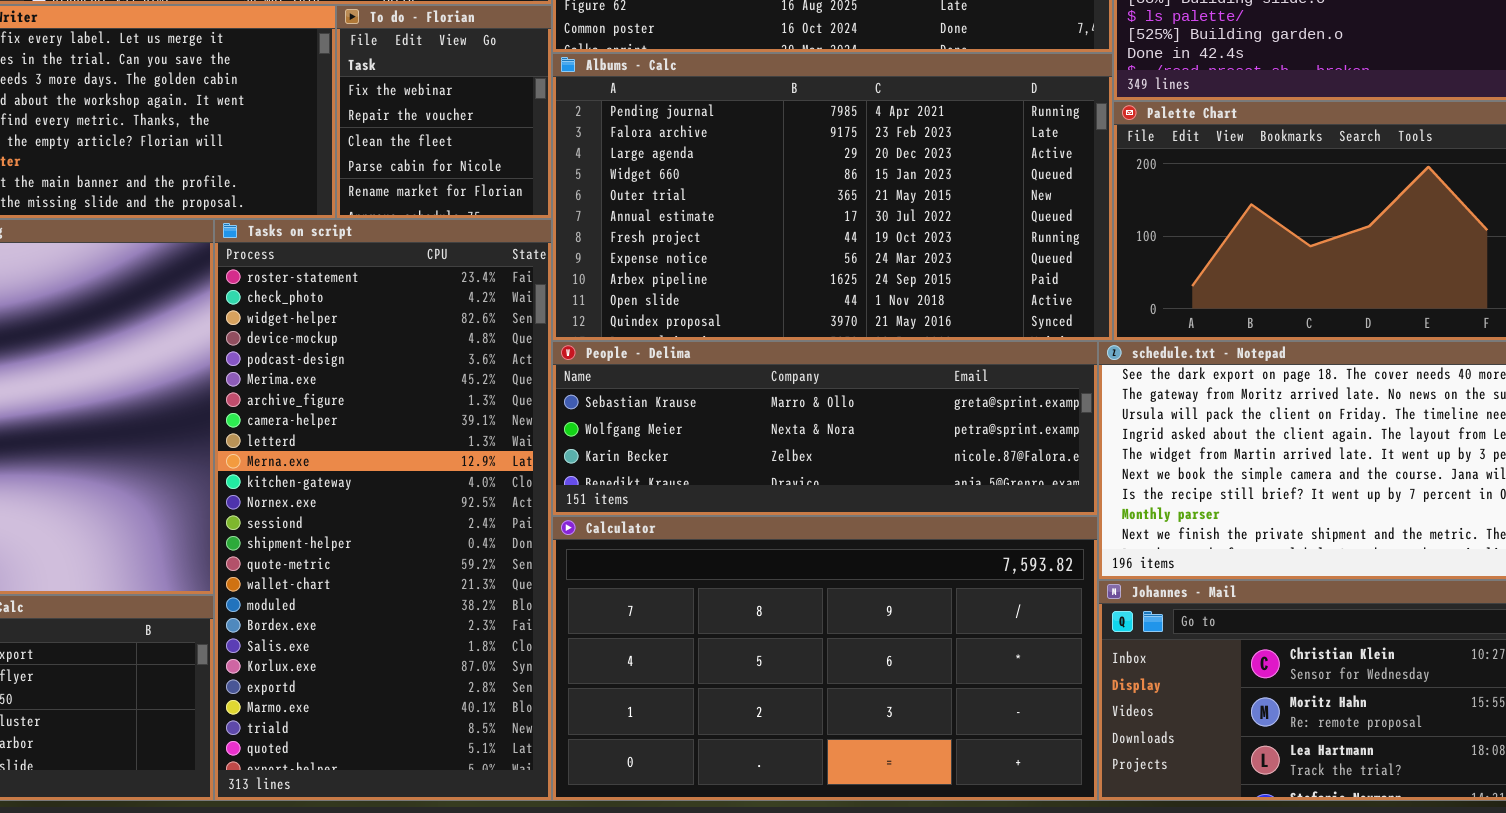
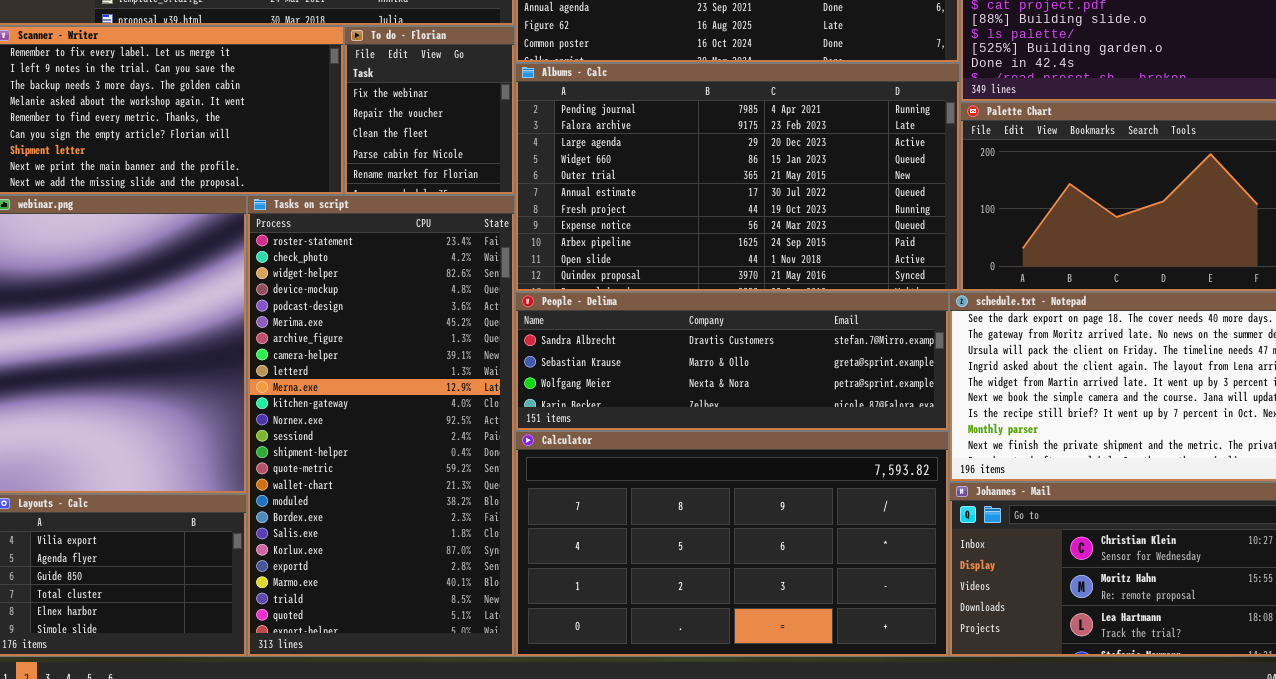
People - Delima: [552,341,1098,516] -> [515,292,949,431], scrolled up 1 row

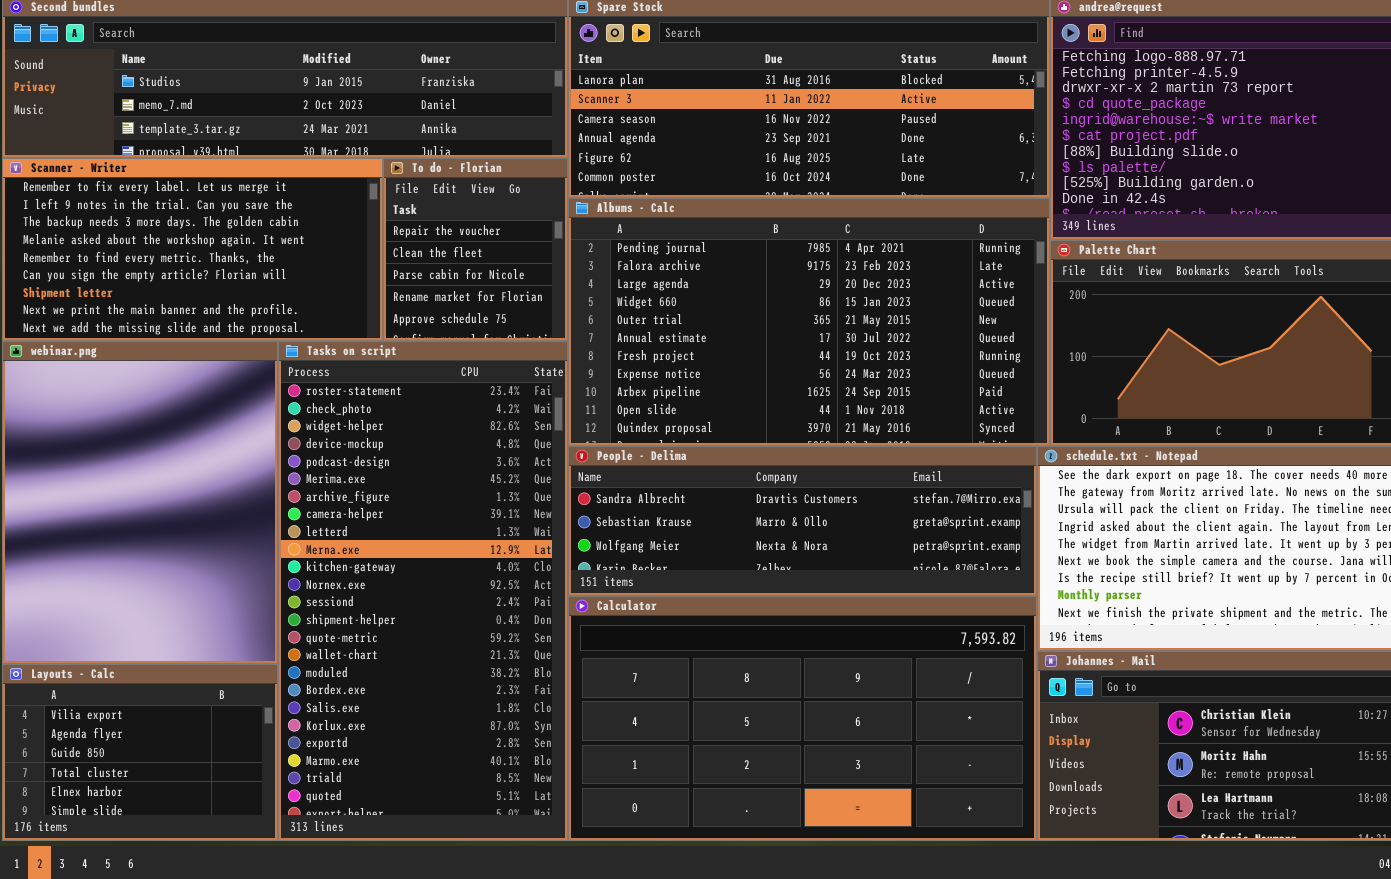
To do - Florian: [344,26,515,195] -> [383,158,568,341], scrolled down 1 row

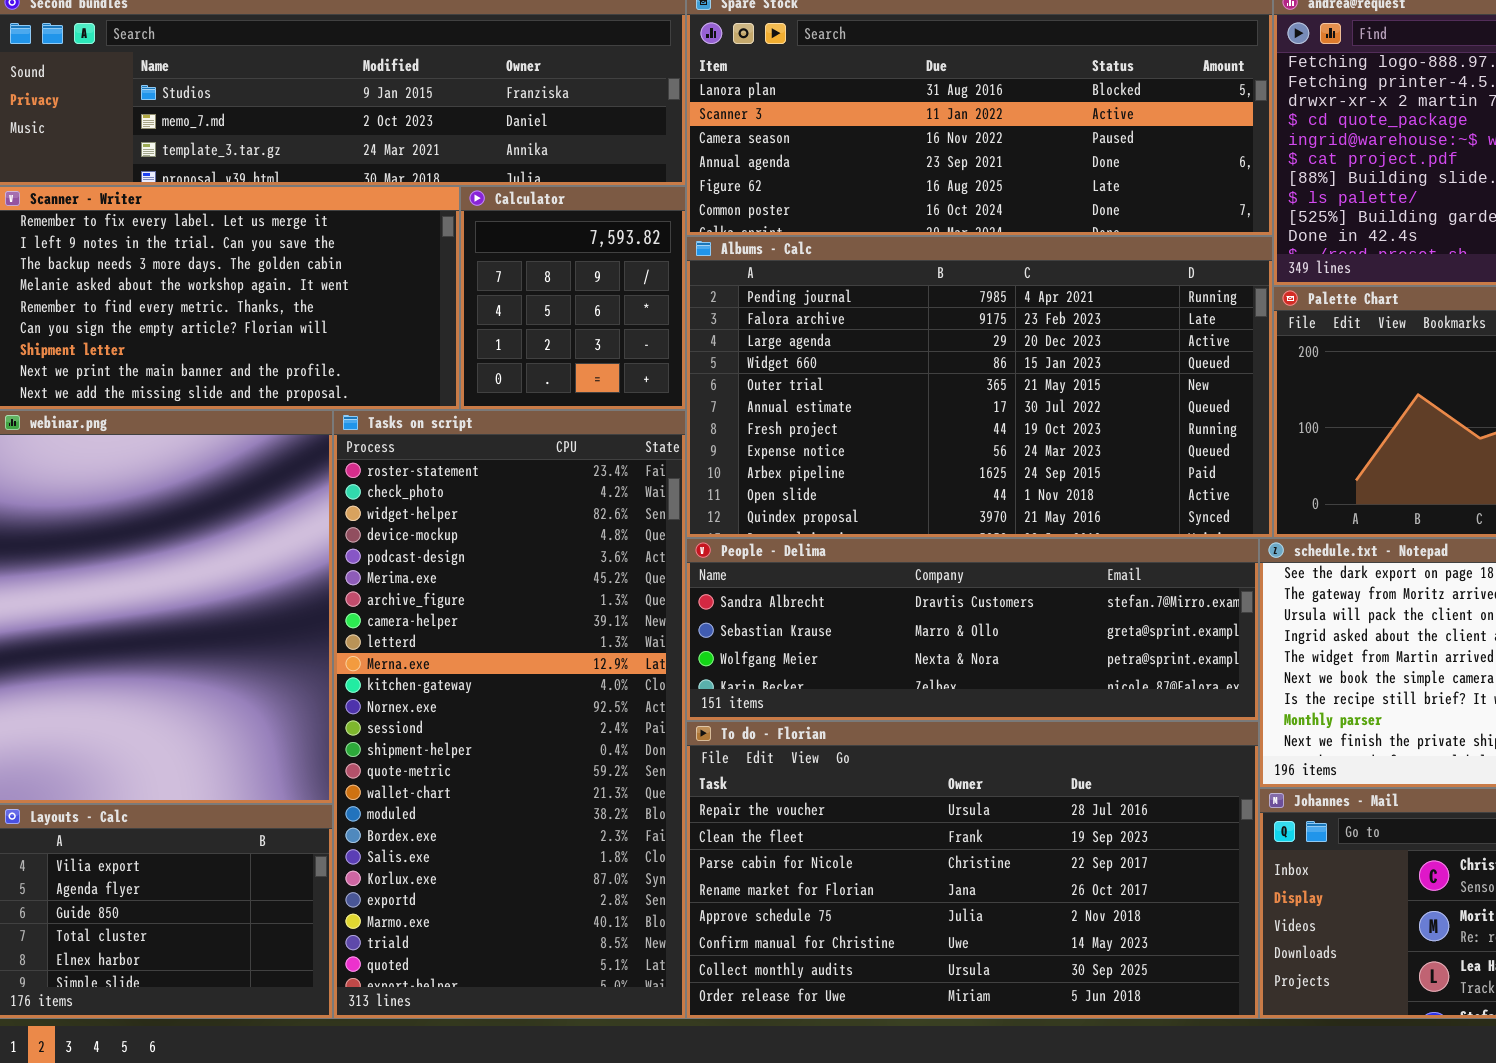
To do - Florian: [383,158,568,341] -> [686,721,1259,1019], moved, resized
Calculator: [568,596,1037,841] -> [460,186,686,410], moved, resized

